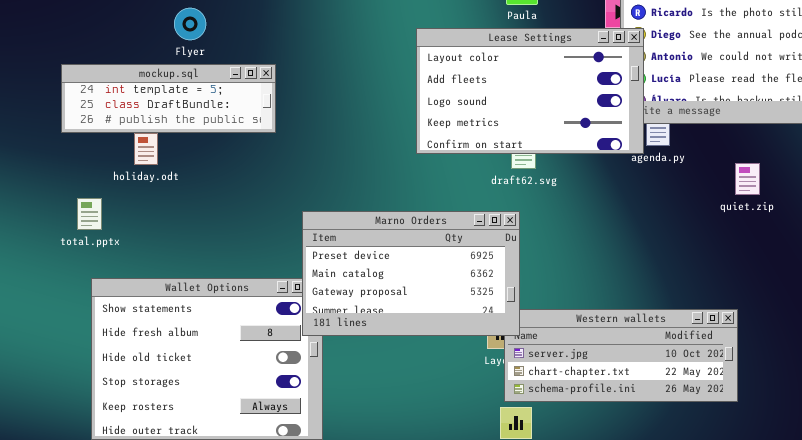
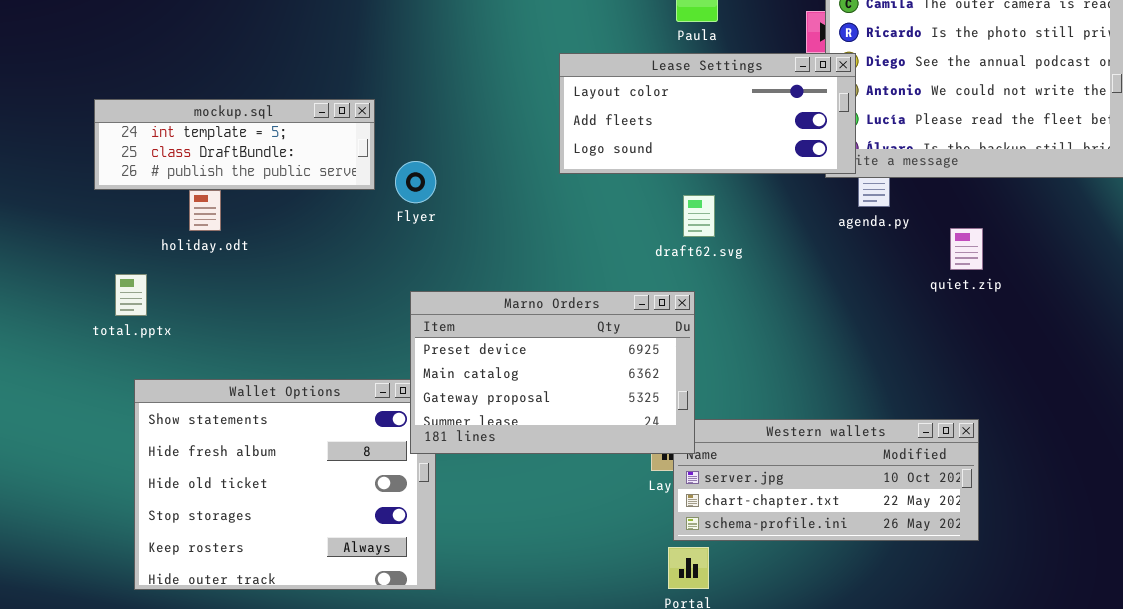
Flyer: [174,8,206,40] -> [395,161,436,203], moved
Lease Settings: [416,28,644,154] -> [559,53,856,174], resized
quiet.zip: [735,163,760,195] -> [950,228,983,270], moved

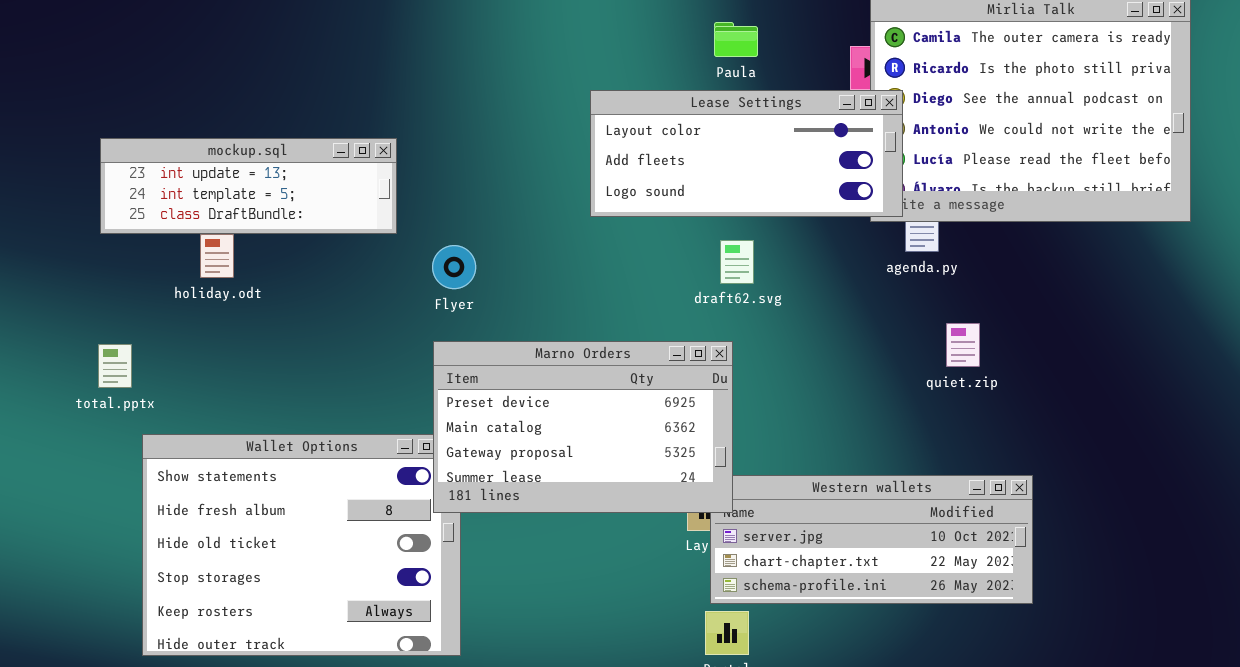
mockup.sql: [94,99,375,190] -> [100,138,397,234], scrolled up 1 row
Flyer: [395,161,436,203] -> [432,245,476,289], moved
quiet.zip: [950,228,983,270] -> [946,323,980,367], moved
total.pptx: [115,274,147,316] -> [98,344,132,388], moved

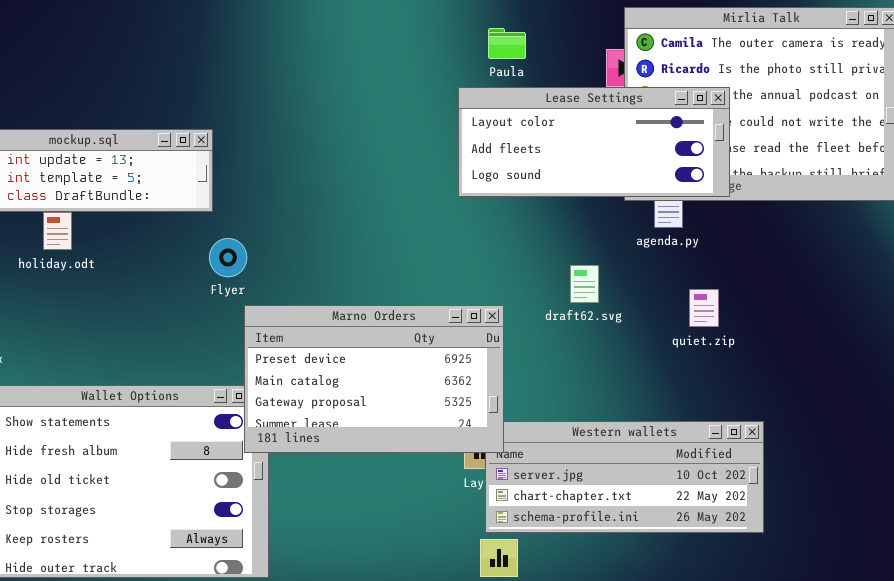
Lease Settings: [590,90,903,217] -> [458,87,730,197], moved
draft62.svg: [720,240,754,284] -> [570,265,599,303], moved
Flyer: [432,245,476,289] -> [209,238,247,277], moved

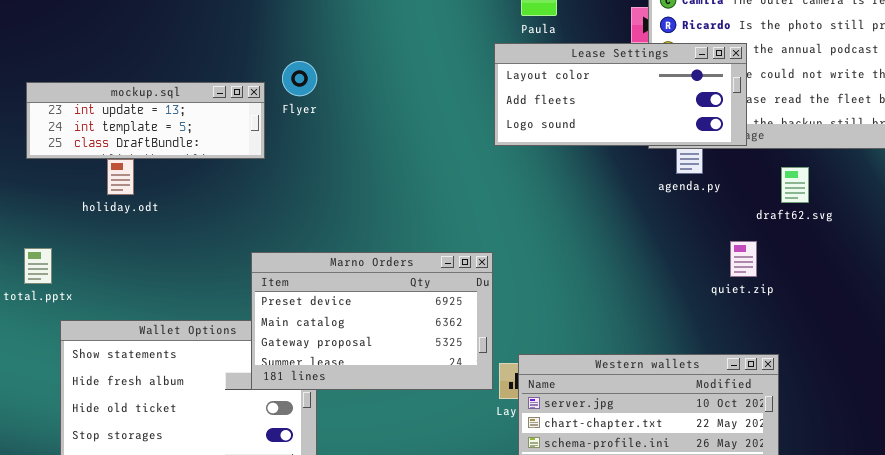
Flyer: [209,238,247,277] -> [282,61,317,96], moved
draft62.svg: [570,265,599,303] -> [781,167,809,203], moved
quiet.zip: [689,289,719,327] -> [730,241,757,277], moved
Marno Orders: [244,305,504,453] -> [251,252,493,390], moved

